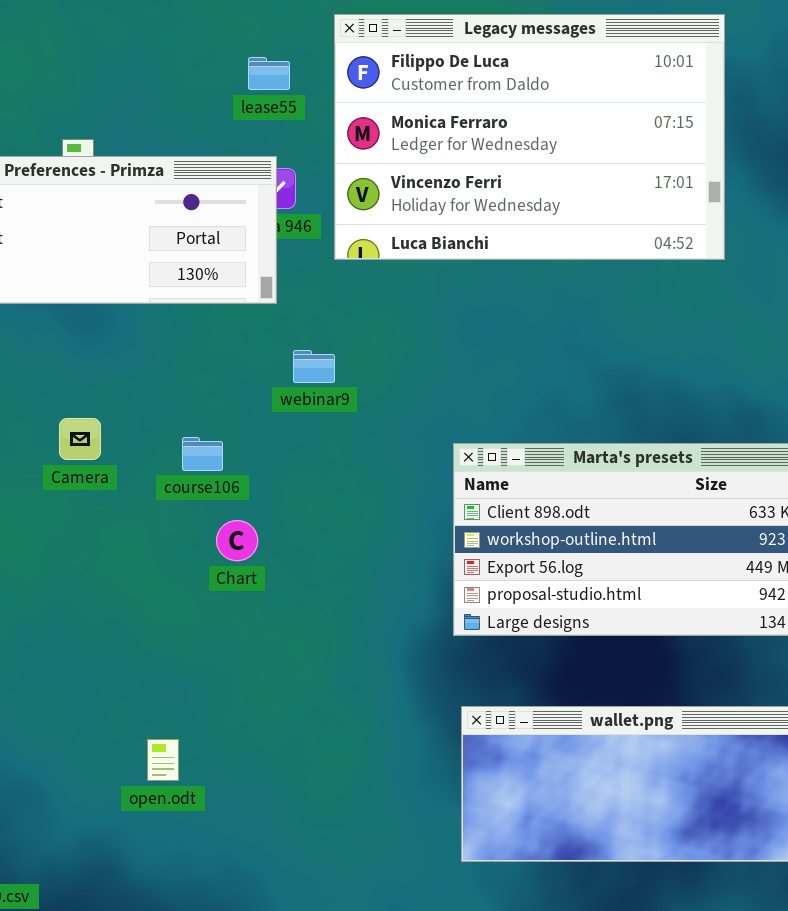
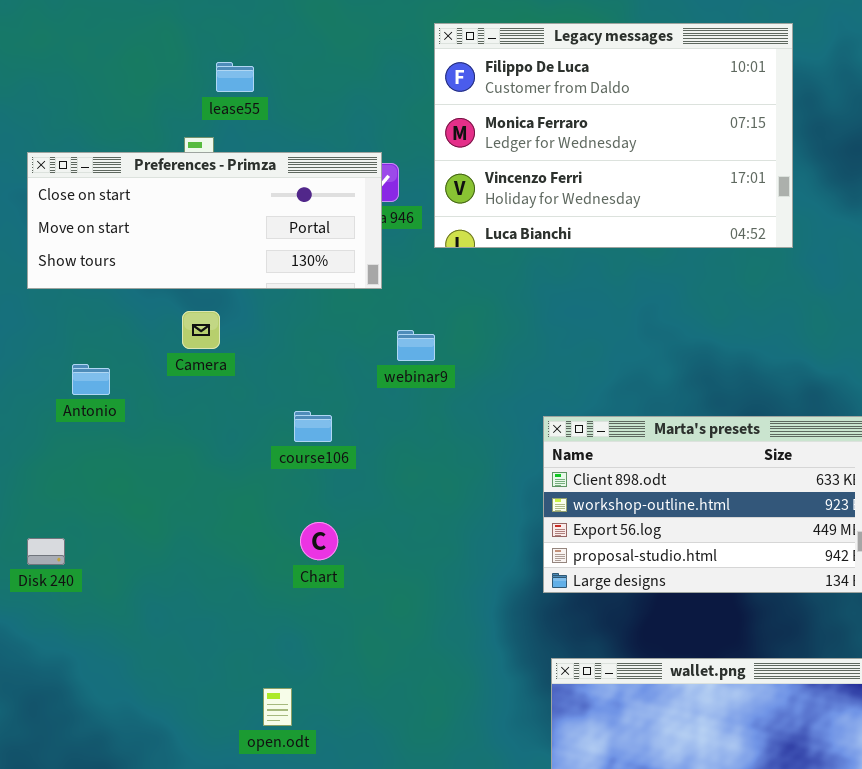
lease55: [248,57,290,90] -> [216,62,254,92], moved
Camera: [59,418,101,460] -> [182,311,220,349], moved
Chart: [216,520,258,561] -> [300,522,338,560], moved

